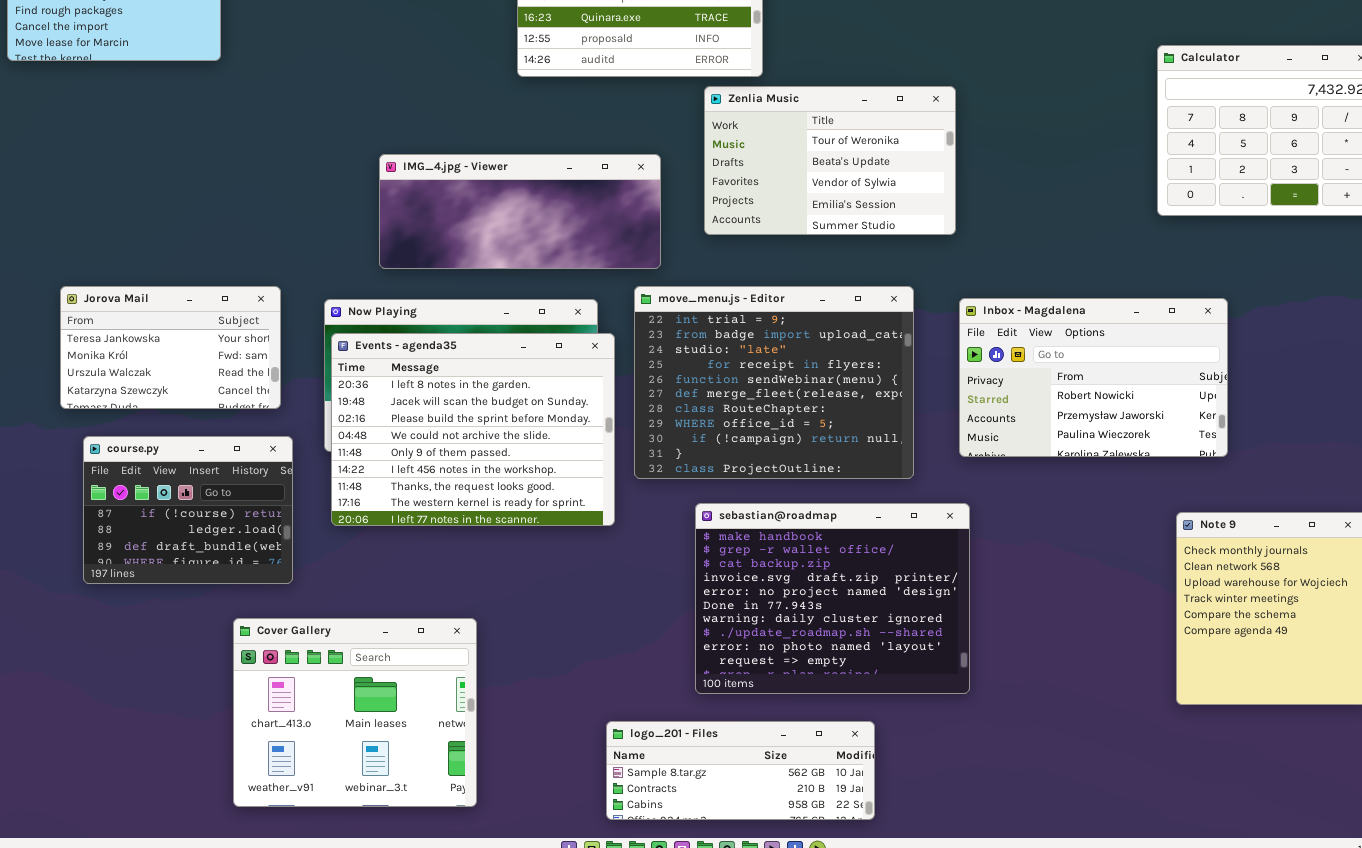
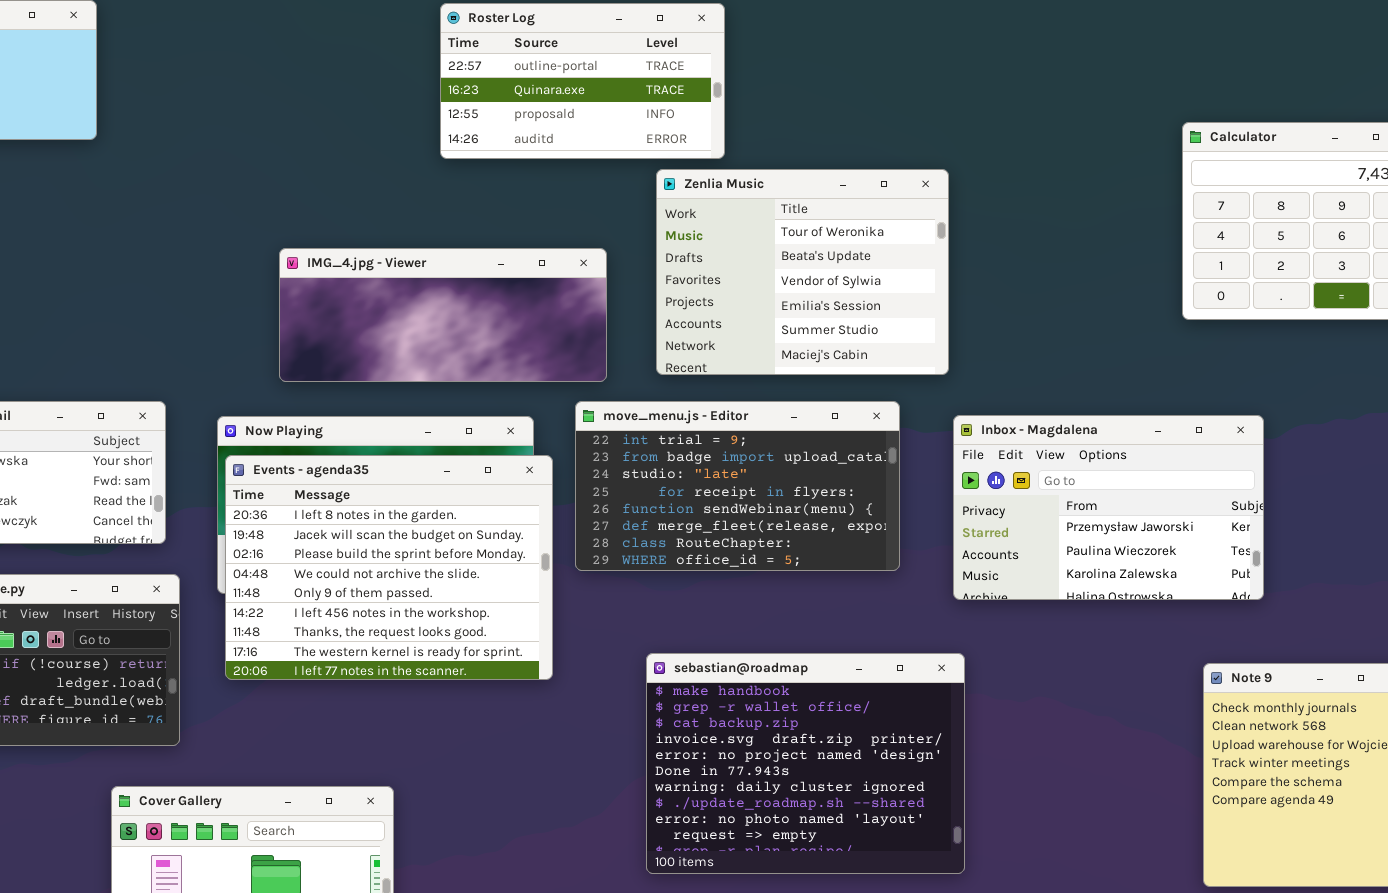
Zenlia Music: [704,86,956,235] -> [656,169,949,375], resized
move_menu.js - Editor: [634,286,914,479] -> [575,401,900,571], resized
Inbox - Magdalena: [959,298,1228,457] -> [953,415,1264,600], scrolled down 1 row

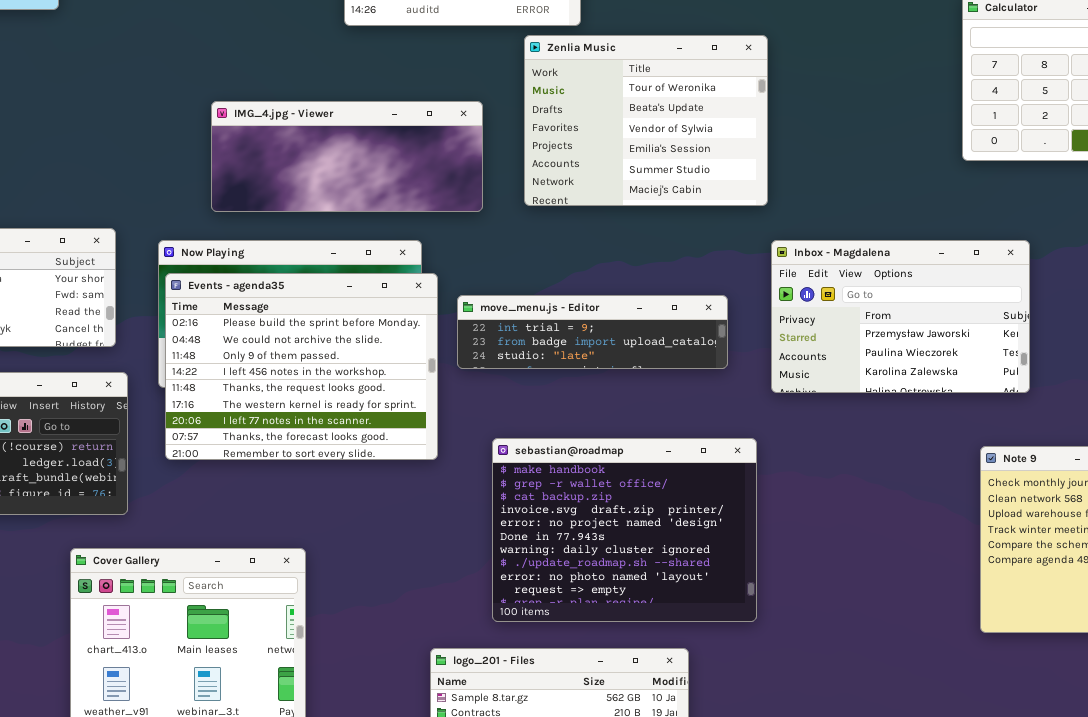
move_menu.js - Editor: [575,401,900,571] -> [457,295,728,369], resized
Events - agenda35: [225,455,553,680] -> [165,273,438,460], scrolled down 2 rows
sebastian@roadmap: [646,653,965,874] -> [492,438,757,622], moved

